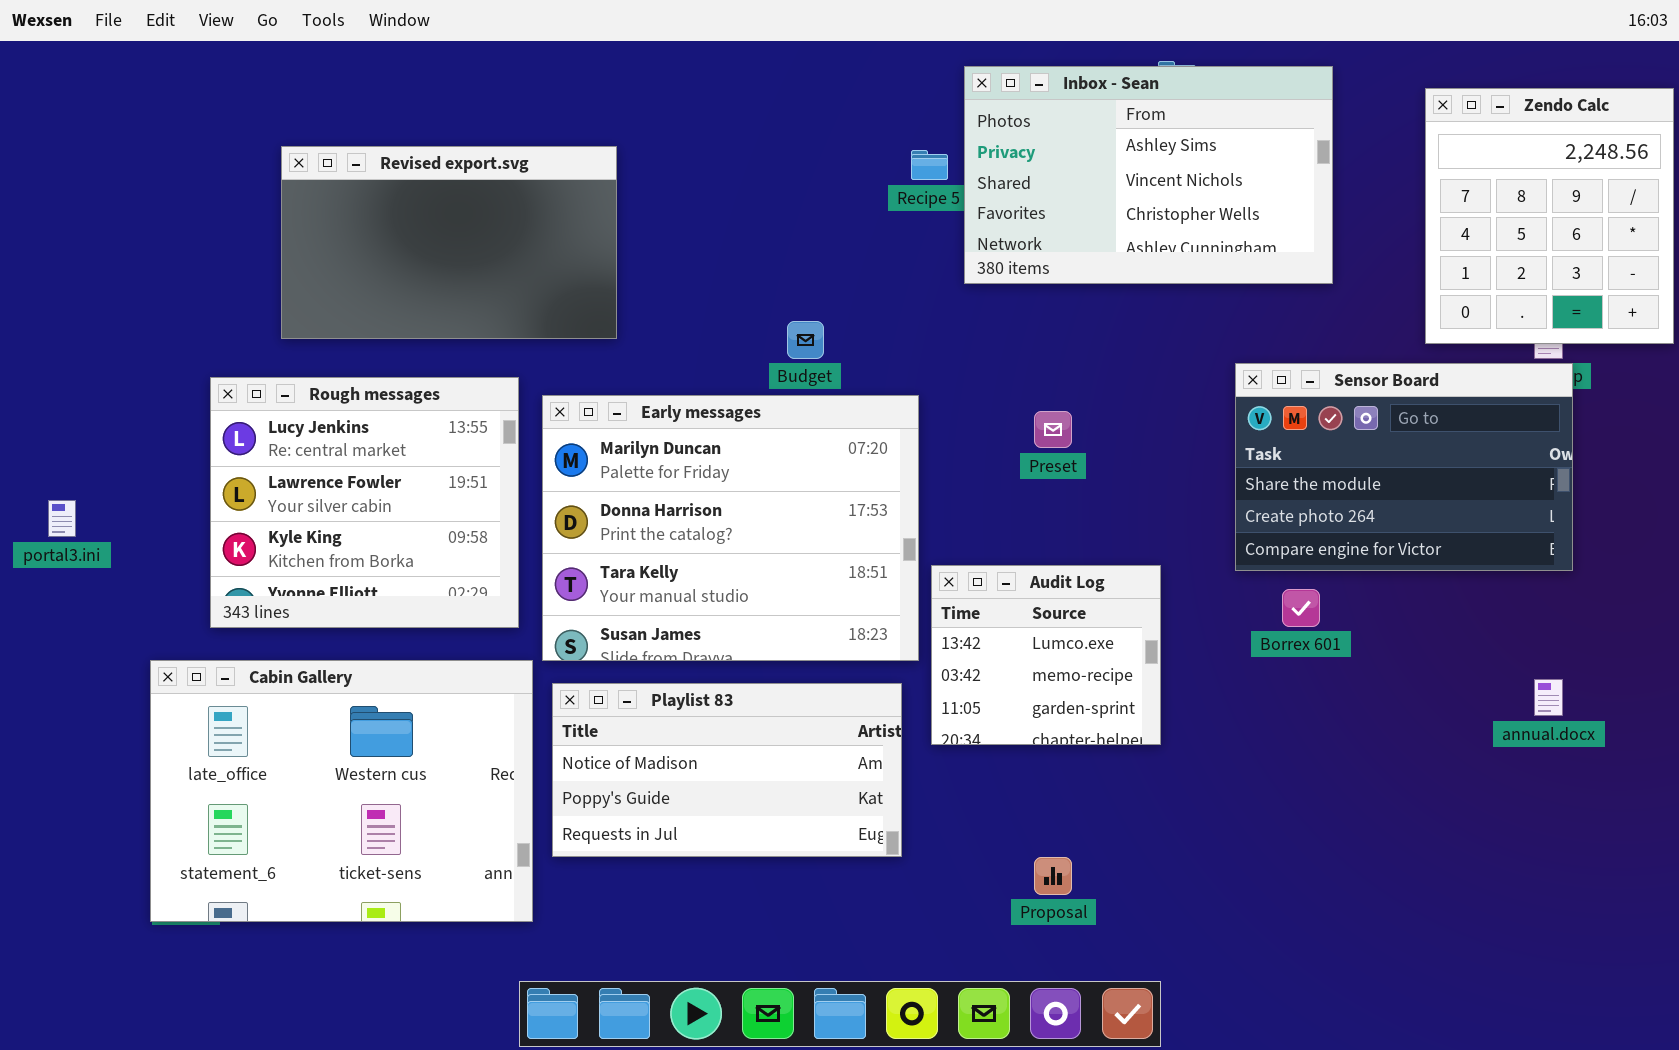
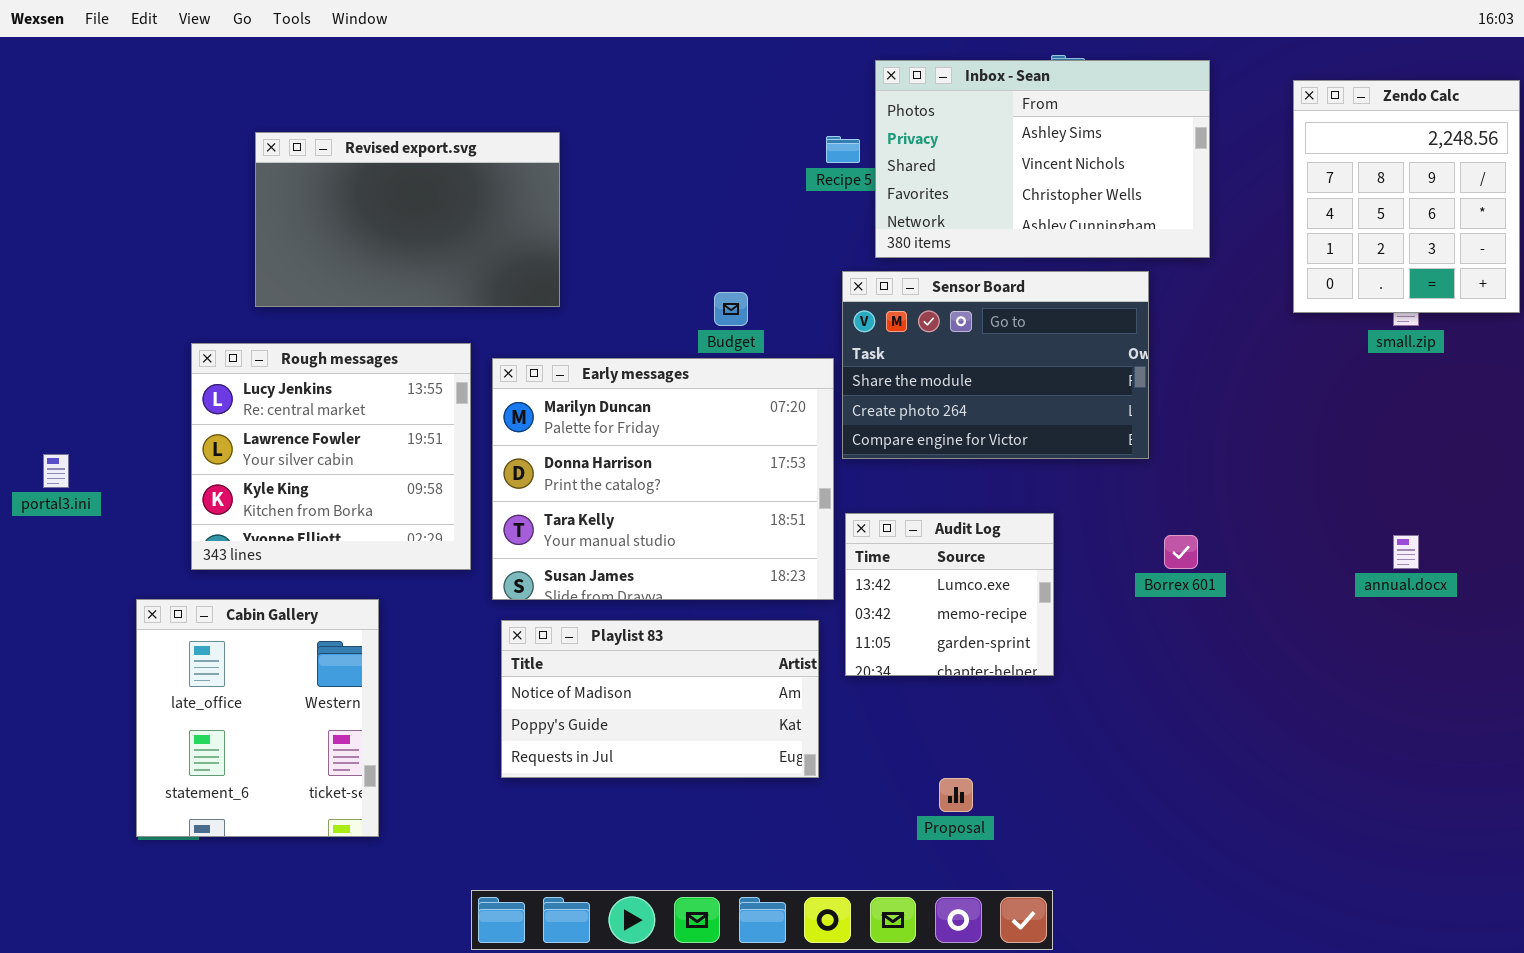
Sensor Board: [1235,363,1573,571] -> [842,271,1149,459], moved
Cabin Gallery: [150,660,533,922] -> [136,599,379,837], resized
annual.docx: [1534,679,1563,716] -> [1393,535,1419,569], moved

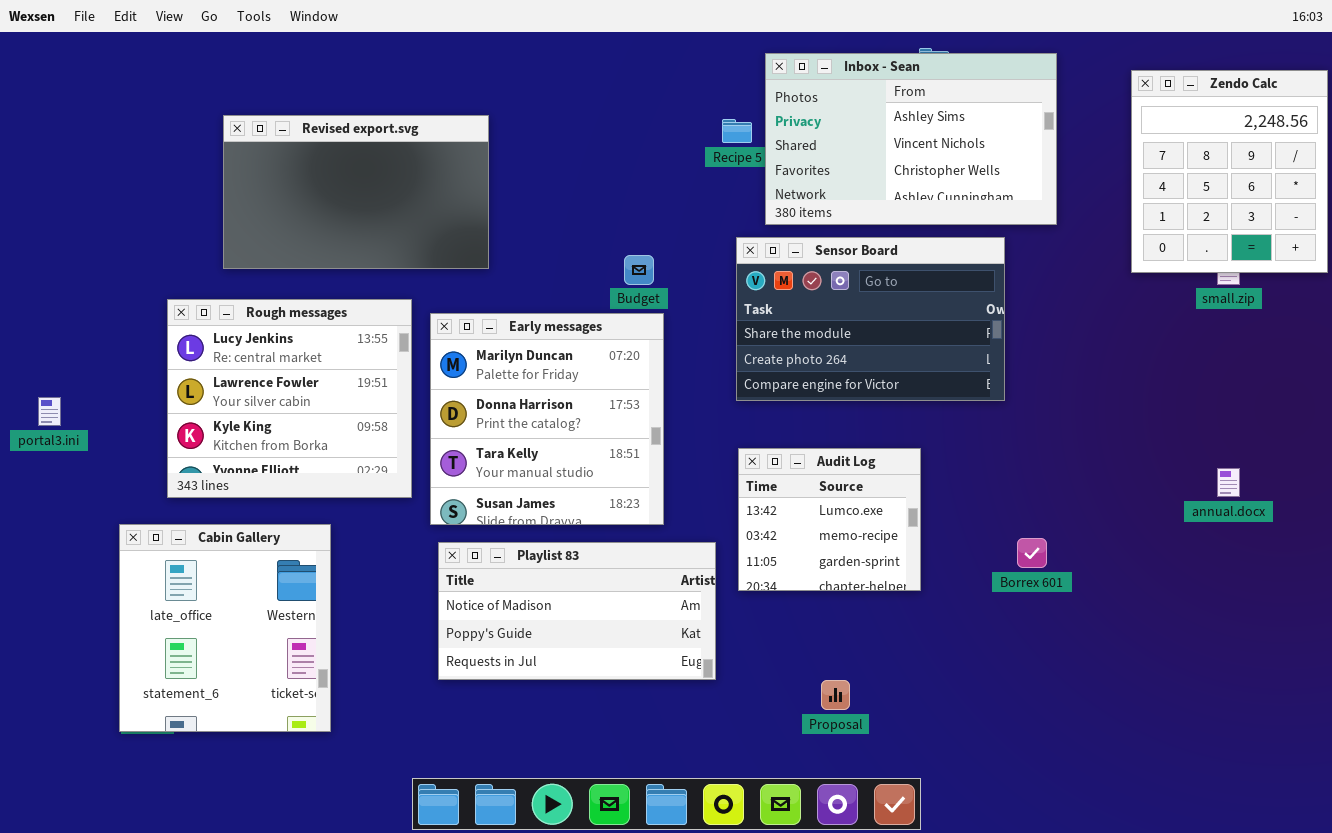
Early messages: [492,358,834,600] -> [430,313,664,525], resized
Borrex 601: [1164,535,1198,569] -> [1017,538,1047,568], moved

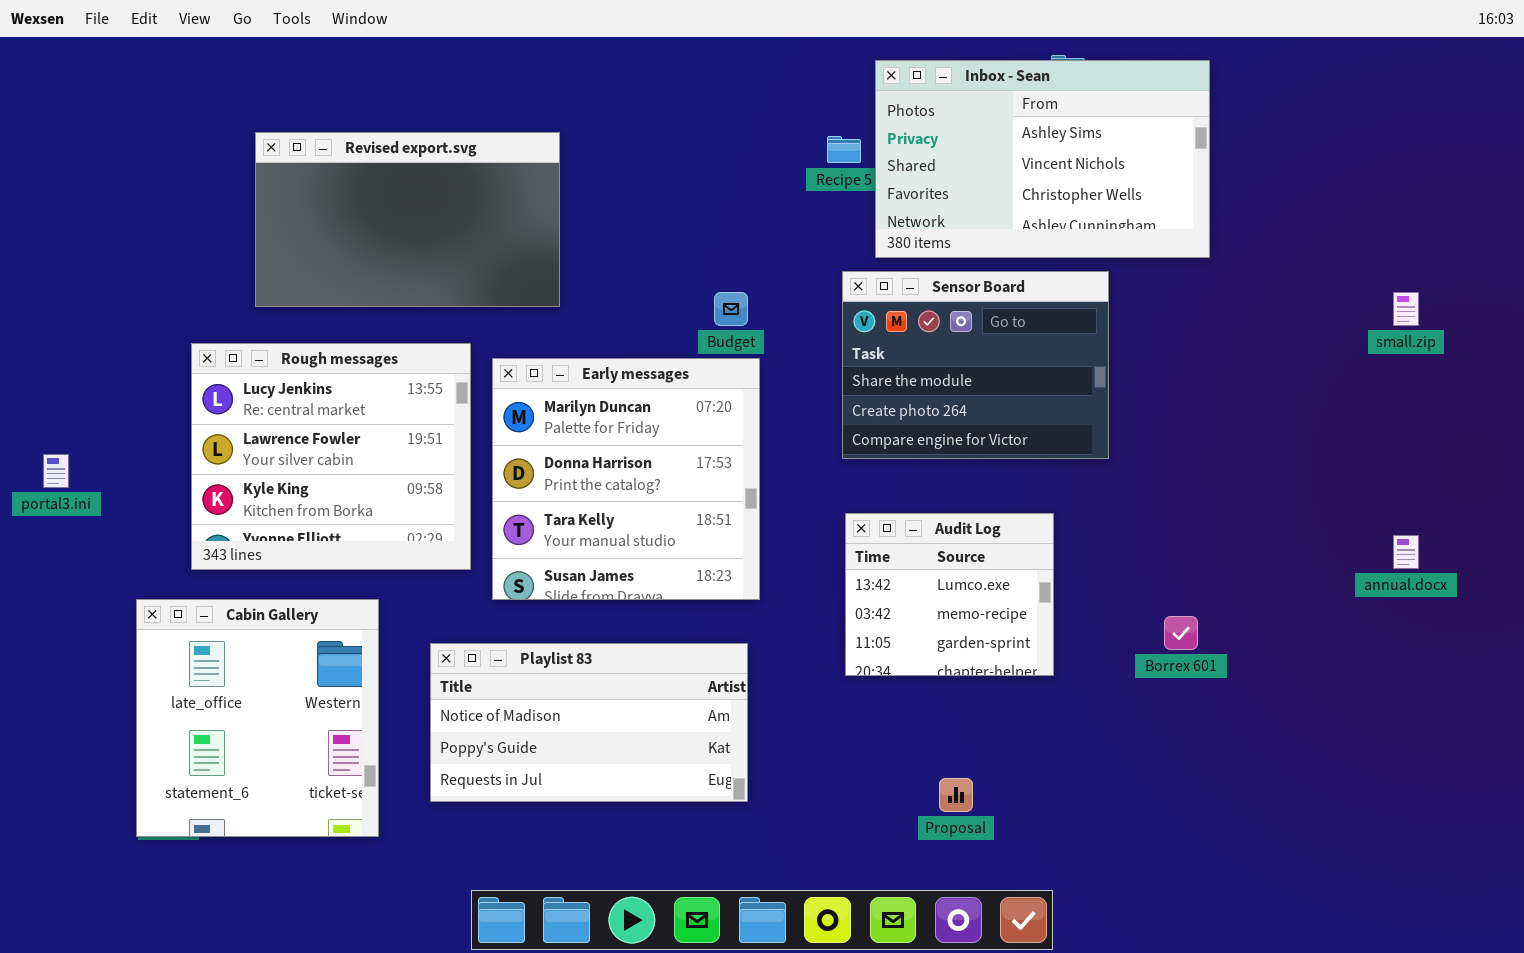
Zendo Calc: [1131,70,1328,273] -> none, closed
Sensor Board: [736,237,1005,401] -> [842,271,1109,459], resized
Playlist 83: [438,542,716,680] -> [430,643,748,802], moved

